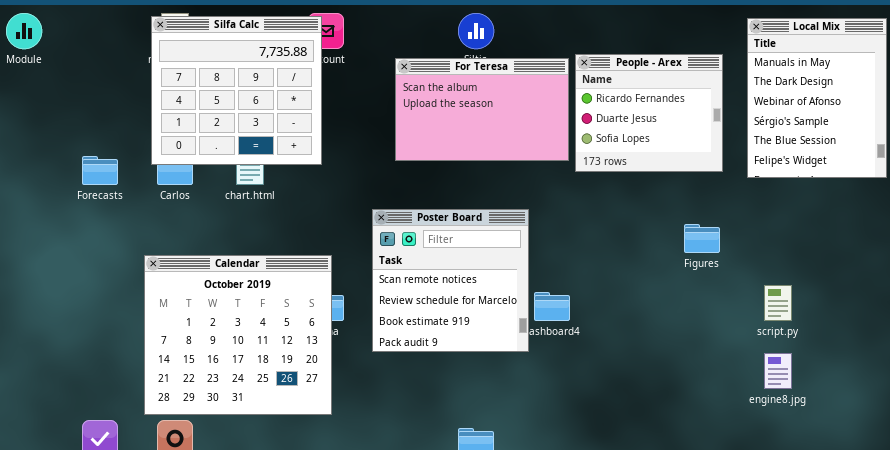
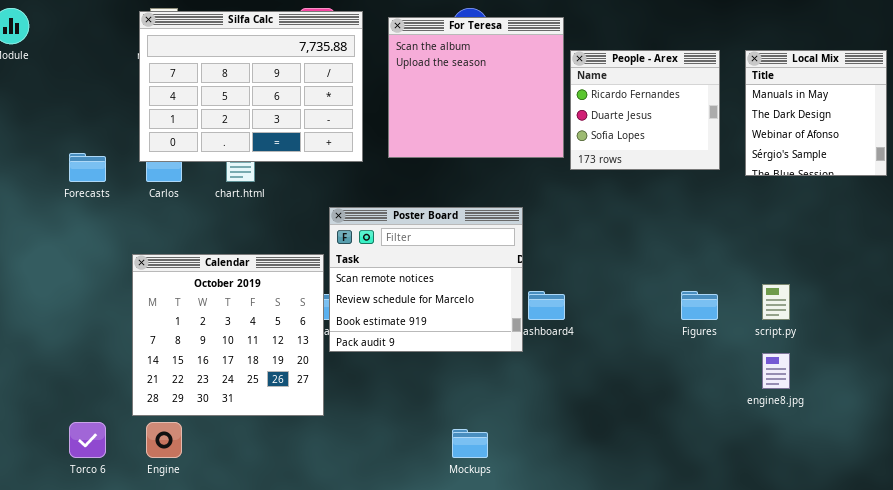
Silfa Calc: [151,16,322,165] -> [139,11,363,162], resized
Local Mix: [747,18,887,178] -> [745,50,887,176], resized
For Teresa: [395,58,569,161] -> [388,17,564,158], resized
Poster Board: [372,209,529,352] -> [329,207,523,352], resized
Figures: [684,224,720,253] -> [681,291,718,320], moved

